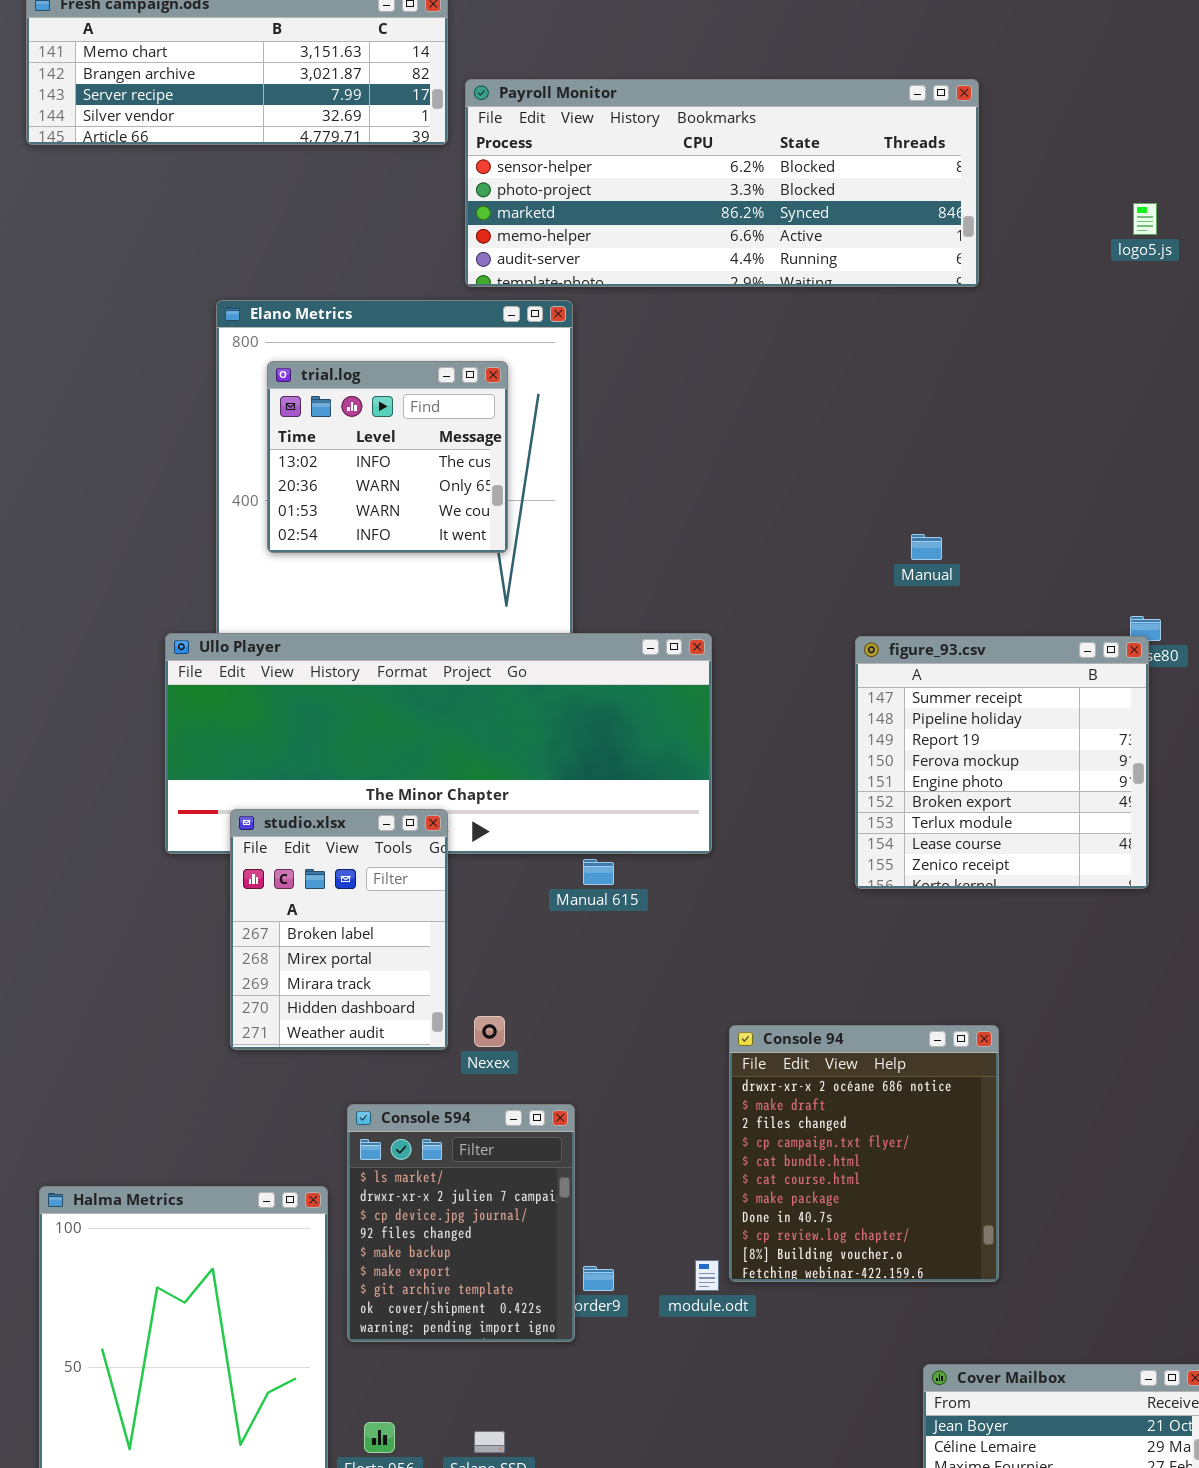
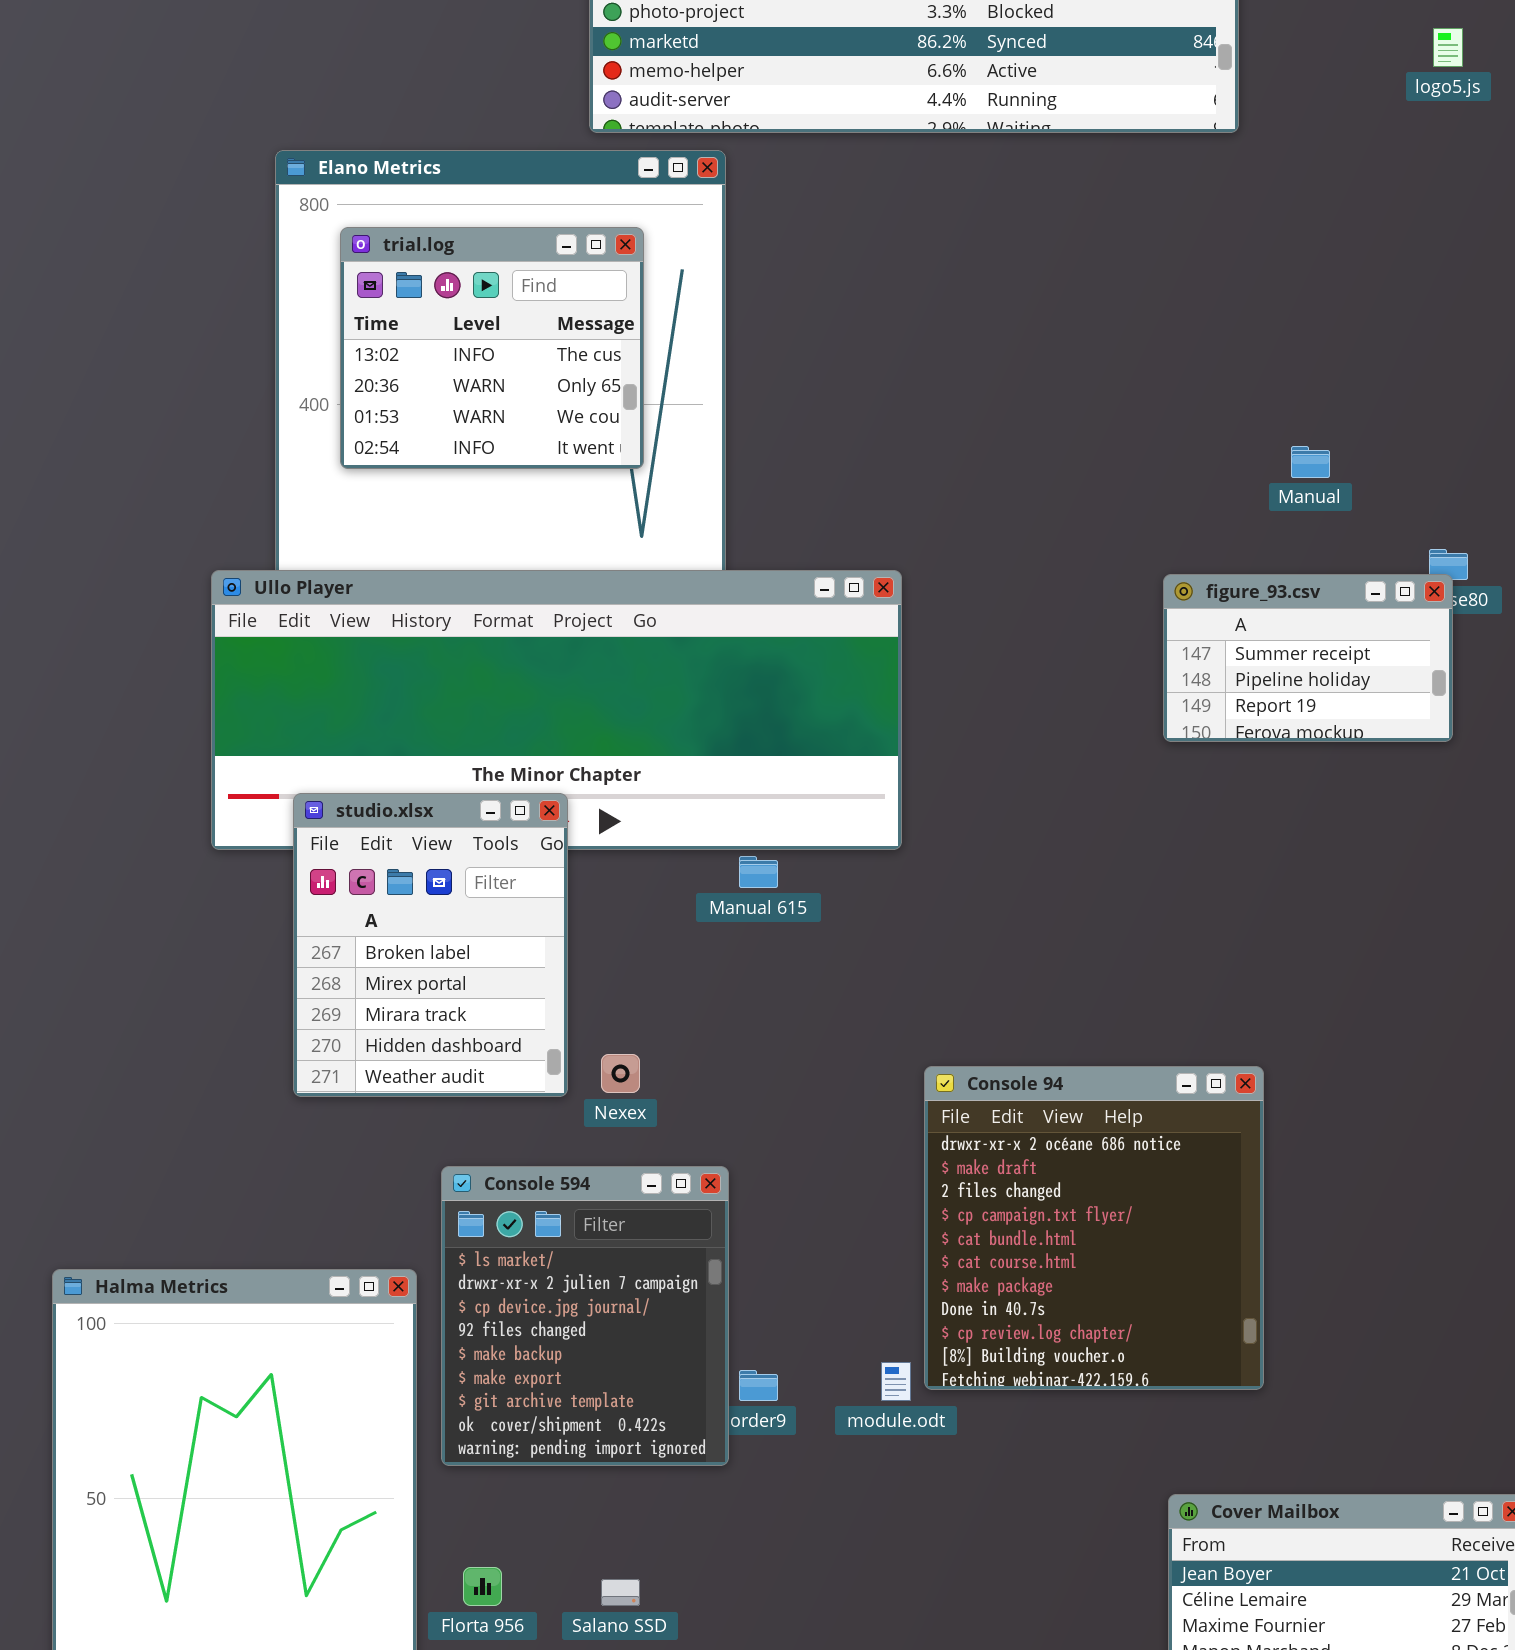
Manual: [911,534,942,560] -> [1291,446,1330,478], moved
figure_93.csv: [855,636,1149,889] -> [1163,574,1453,742], resized

